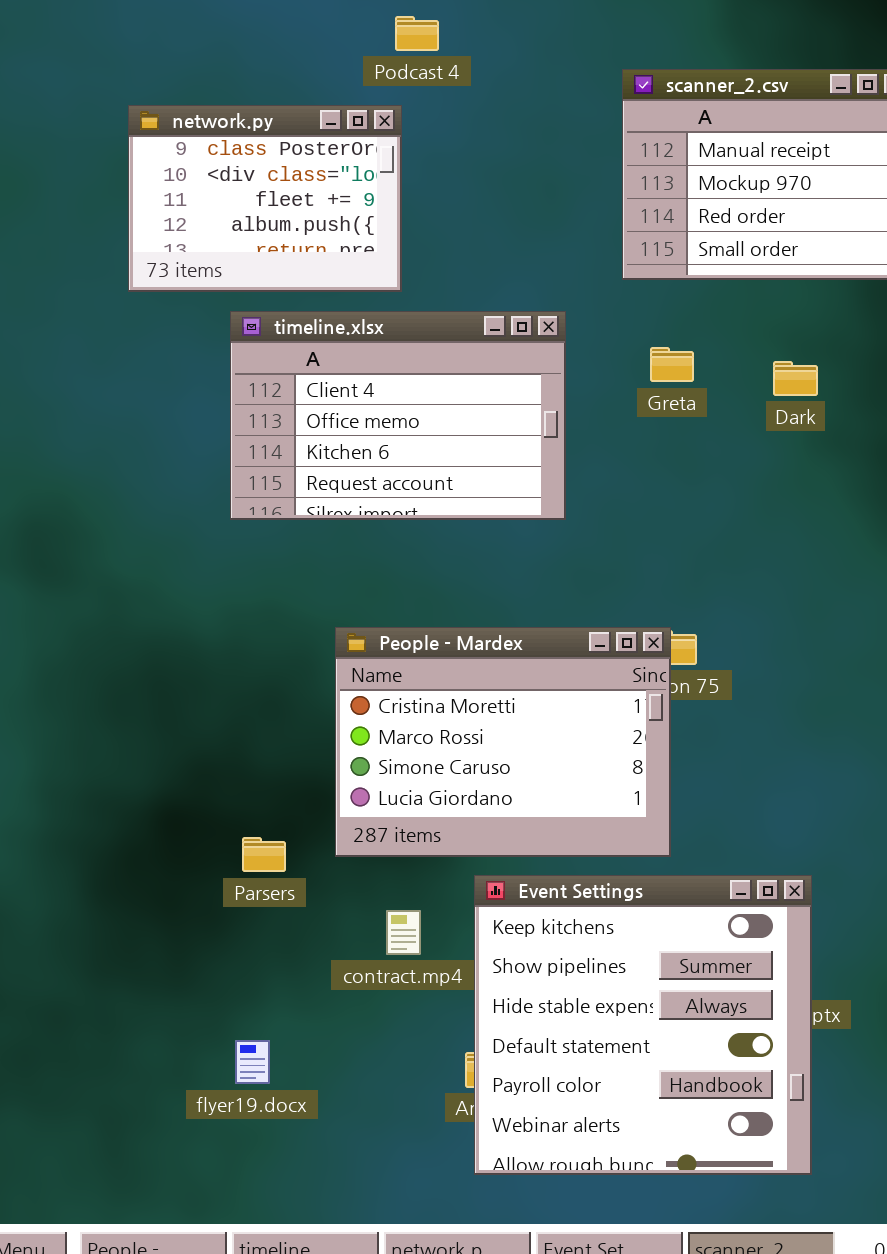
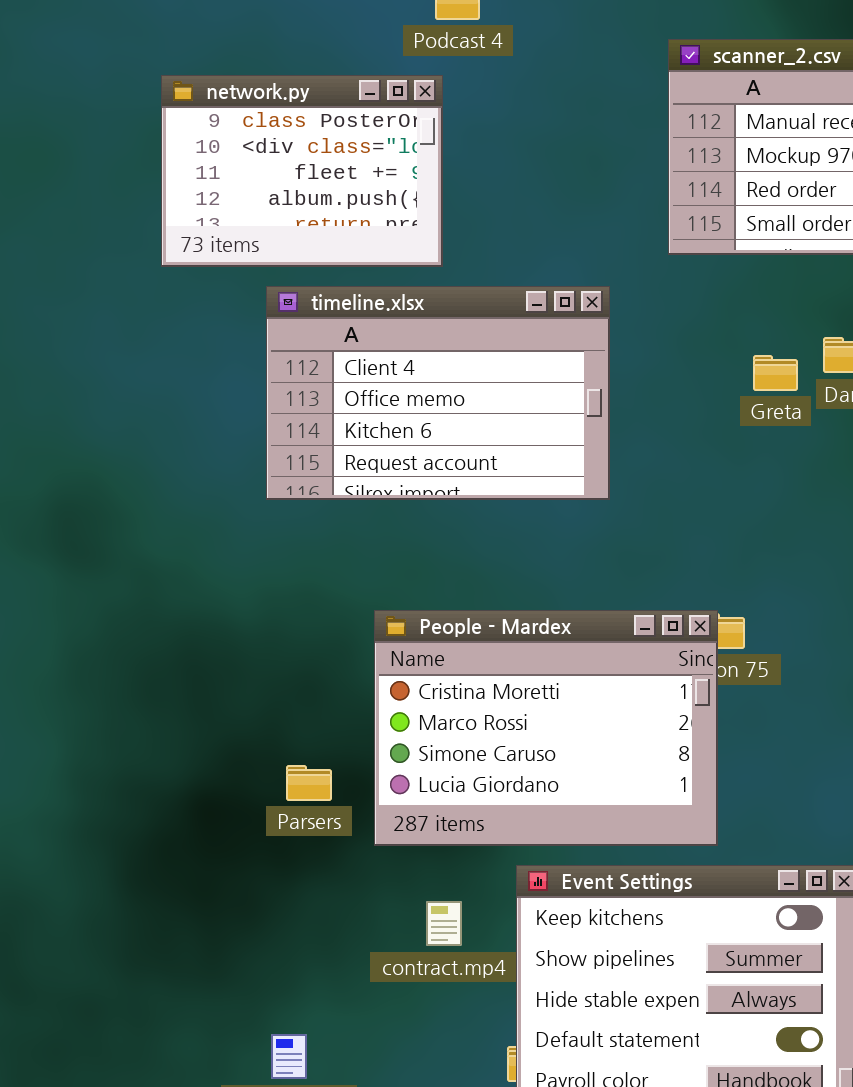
Greta: [650,347,694,382] -> [753,355,798,391], moved
Parsers: [242,837,286,872] -> [286,765,332,801], moved

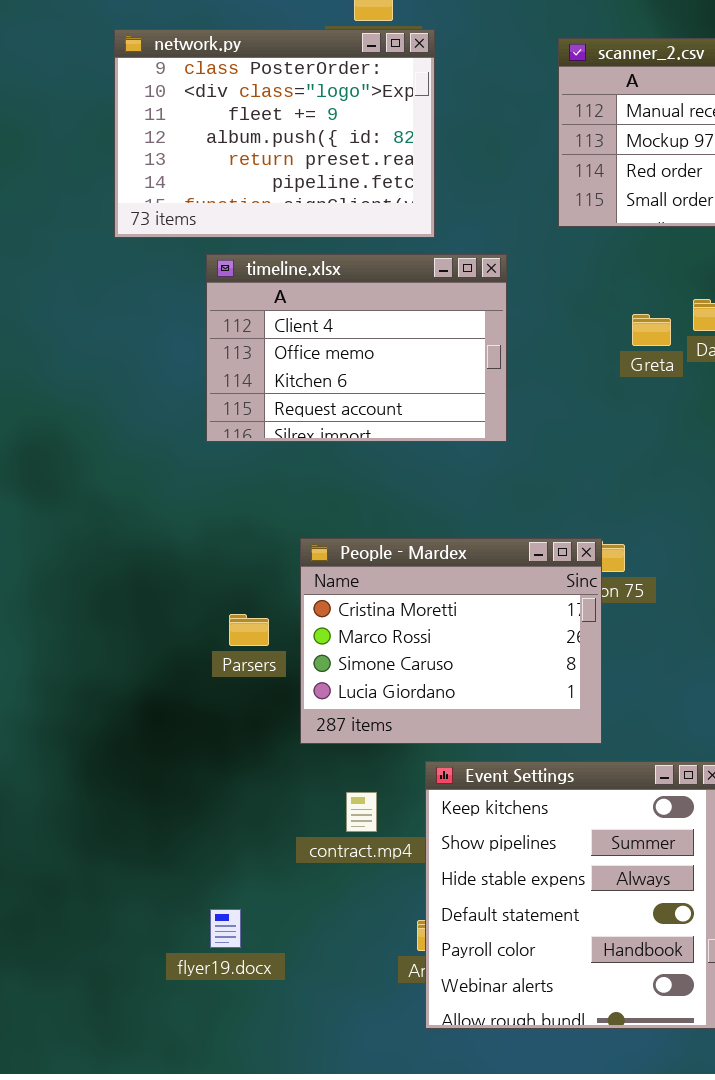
network.py: [161,75,443,267] -> [114,29,435,238], resized
Parsers: [286,765,332,801] -> [229,614,269,646], moved

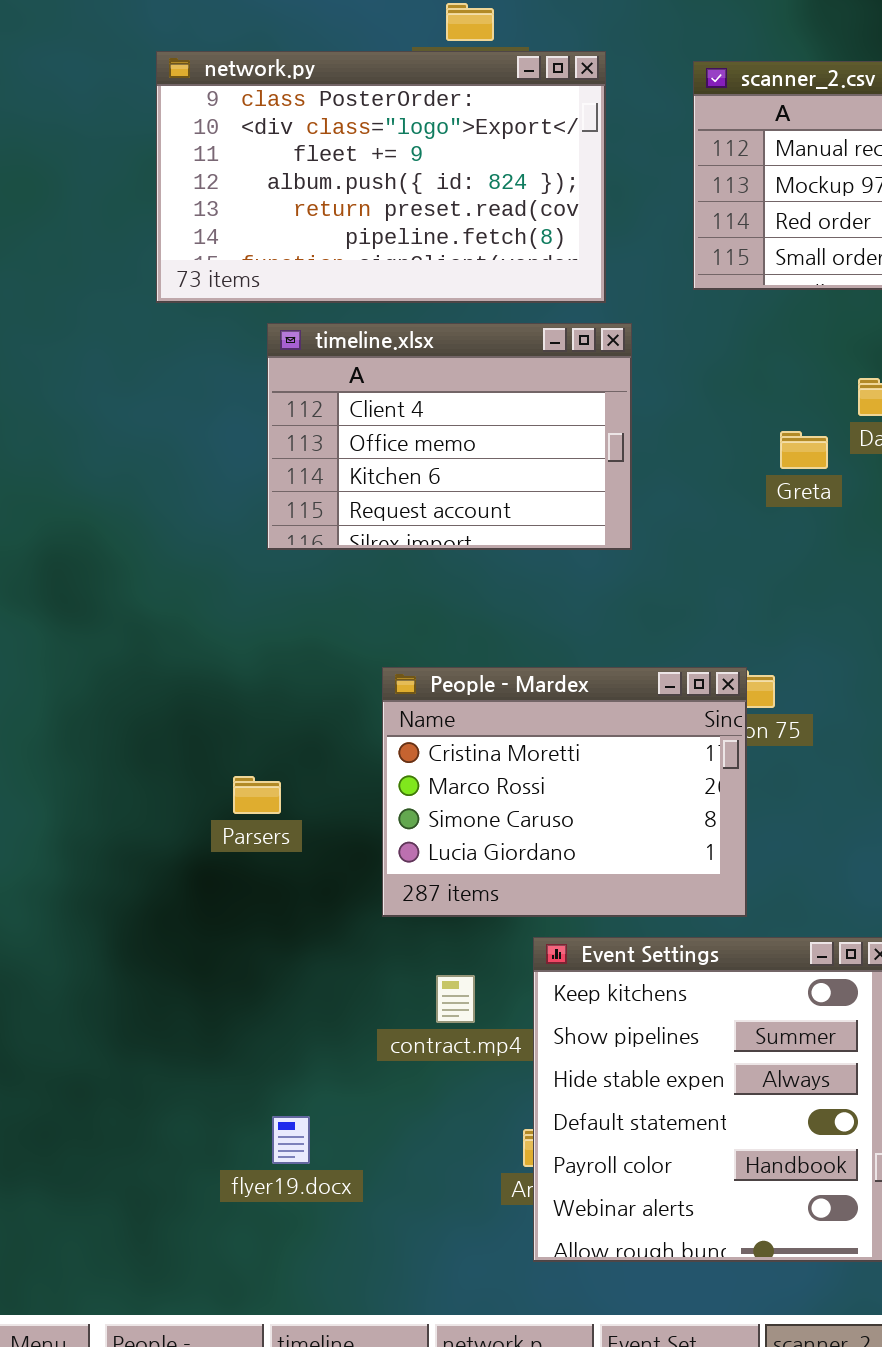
network.py: [114,29,435,238] -> [156,51,606,303], resized
Greta: [632,314,671,346] -> [780,431,828,469], moved
Parsers: [229,614,269,646] -> [233,776,281,814], moved

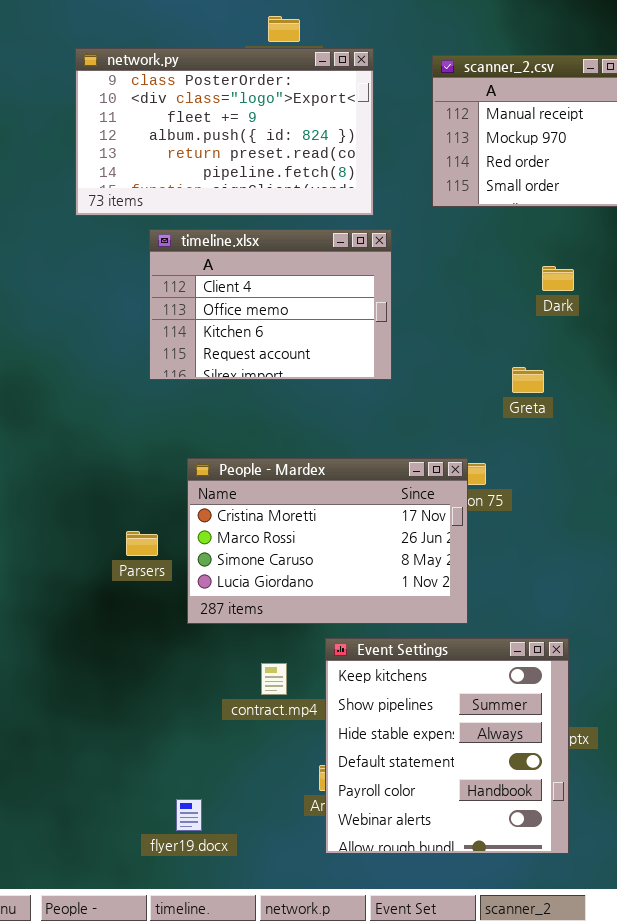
Greta: [780,431,828,469] -> [512,367,544,393], moved
People - Mardex: [382,667,747,917] -> [187,458,468,624], resized
flyer19.docx: [272,1116,310,1164] -> [176,799,202,831], moved

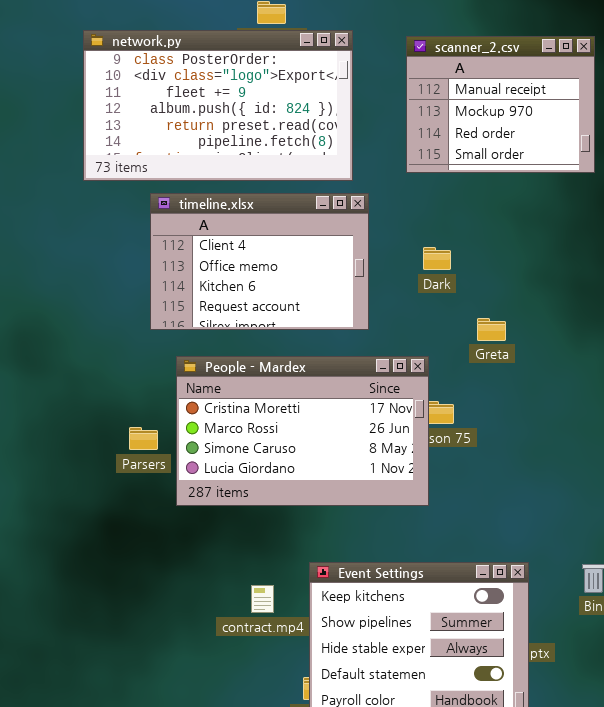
Dark: [542,266,574,291] -> [423,247,451,270], moved
People - Mardex: [187,458,468,624] -> [176,356,429,506], moved
Parsers: [126,531,158,556] -> [129,427,158,450], moved

